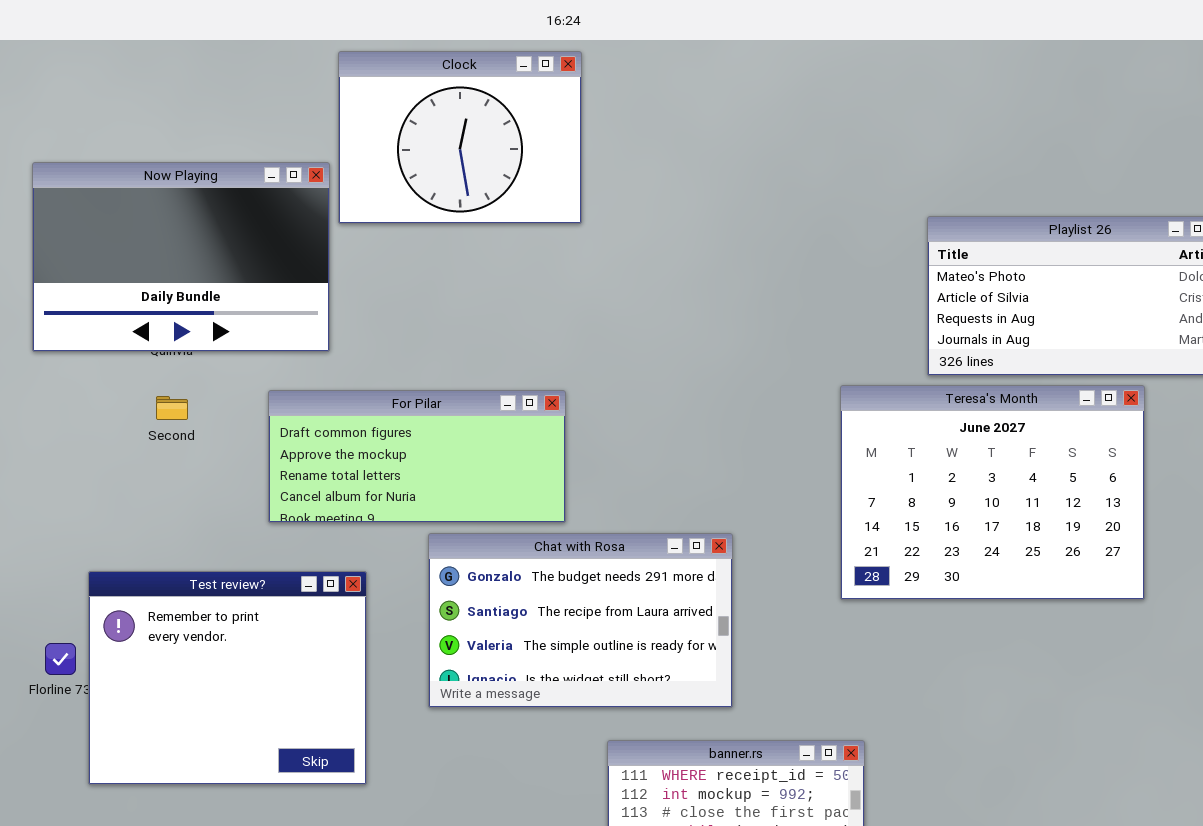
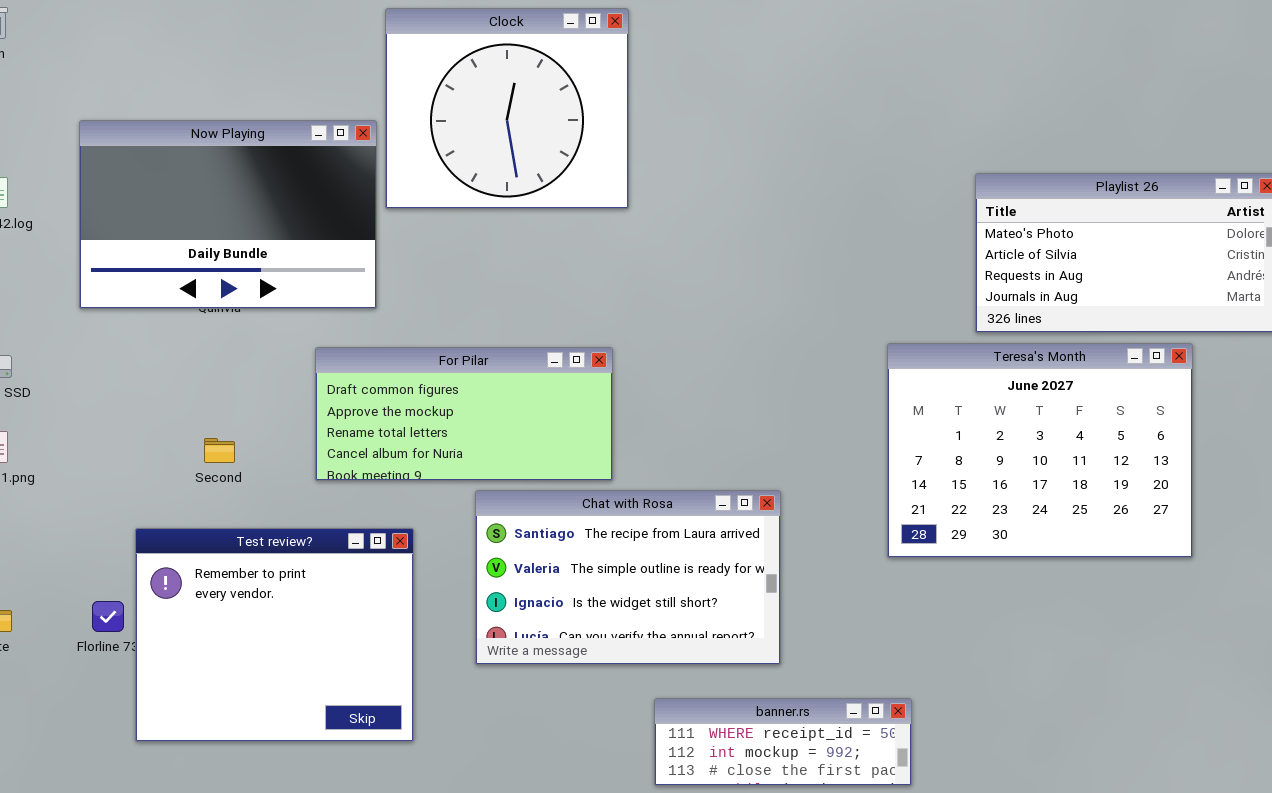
Clock: [338,51,582,224] -> [385,8,629,209], resized
Second: [156,396,188,420] -> [204,438,235,463], moved
Chat with Rosa: [428,533,733,708] -> [475,490,781,665], scrolled down 1 row

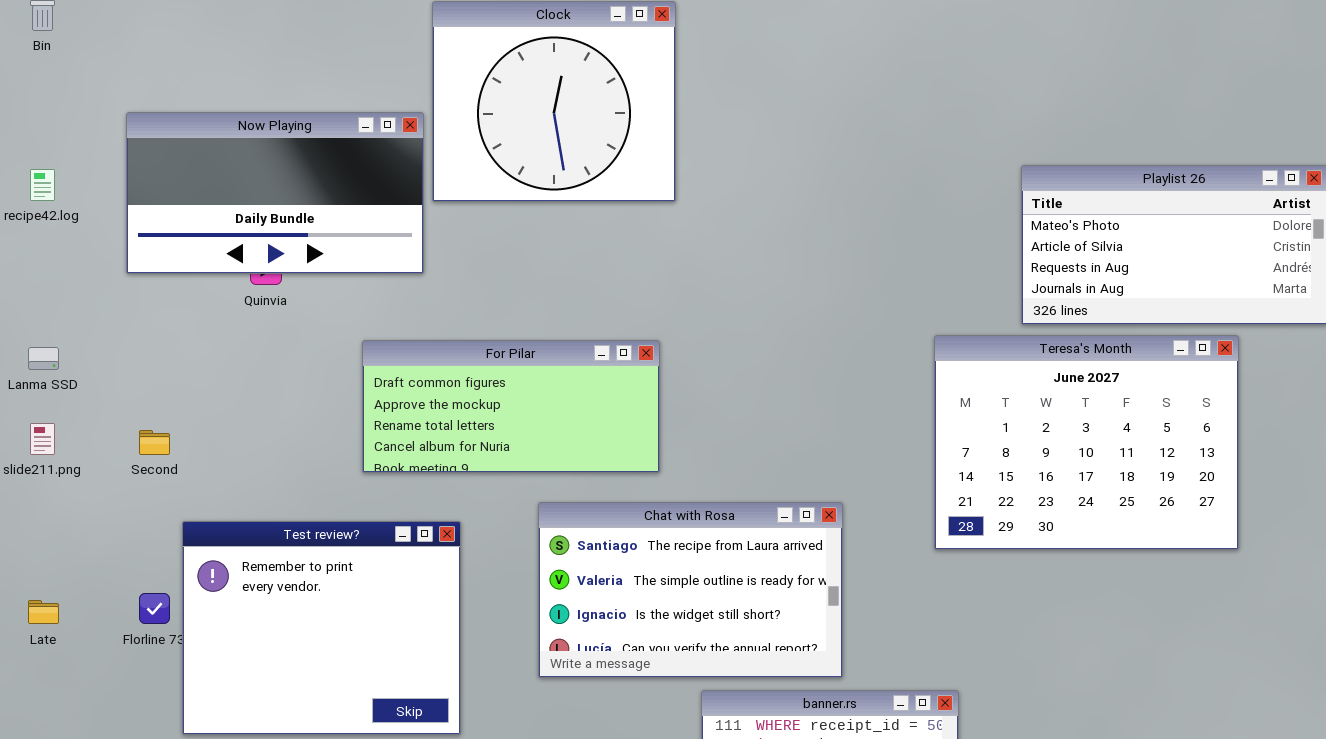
Now Playing: [79,120,377,309] -> [126,112,424,274], resized
Second: [204,438,235,463] -> [139,430,170,455], moved
Chat with Rosa: [475,490,781,665] -> [538,502,843,678], moved

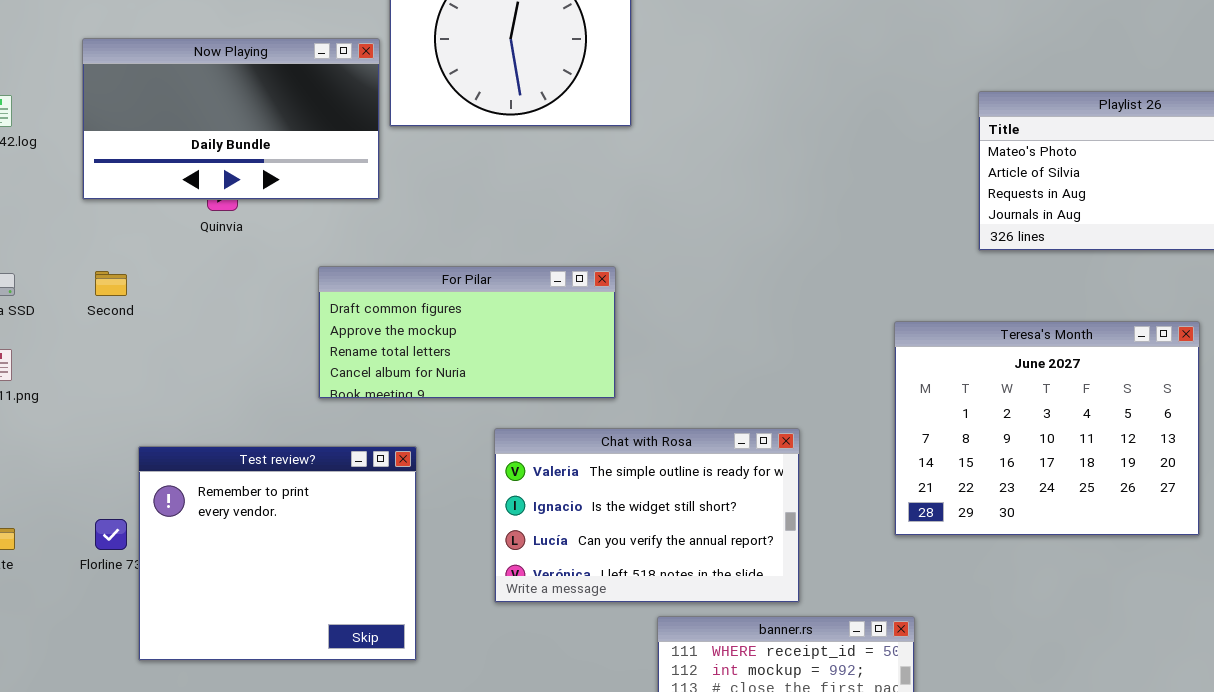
Teresa's Month: [934,335,1239,550] -> [894,321,1200,536], moved
Second: [139,430,170,455] -> [95,271,127,296], moved
Chat with Rosa: [538,502,843,678] -> [494,428,800,603], scrolled down 1 row

